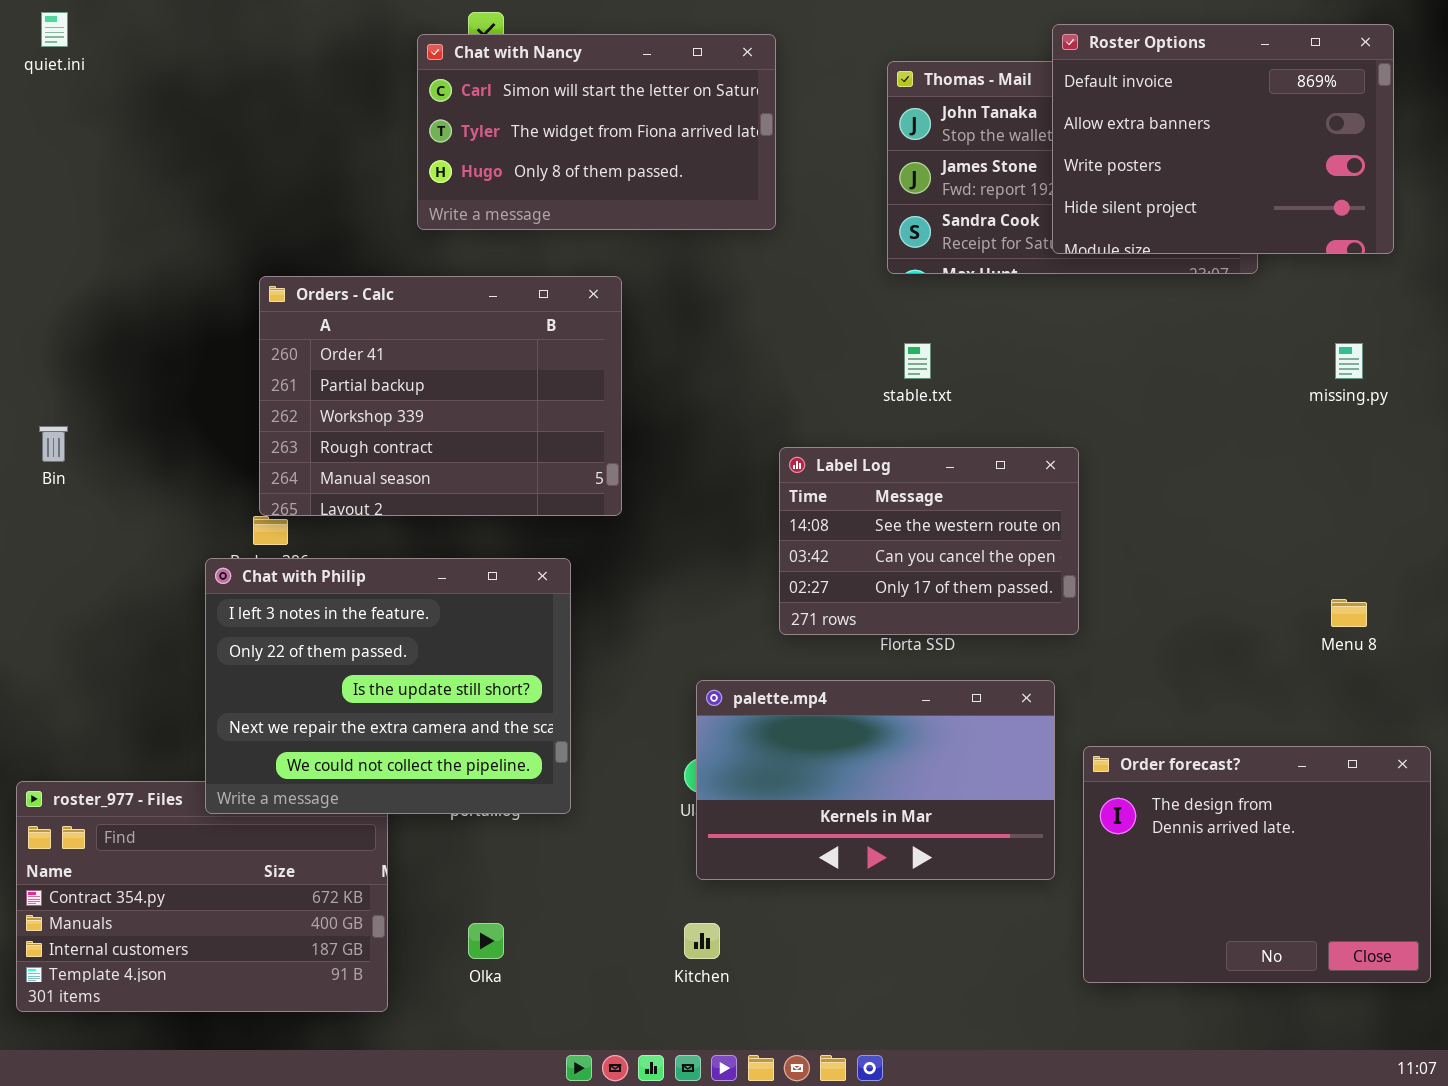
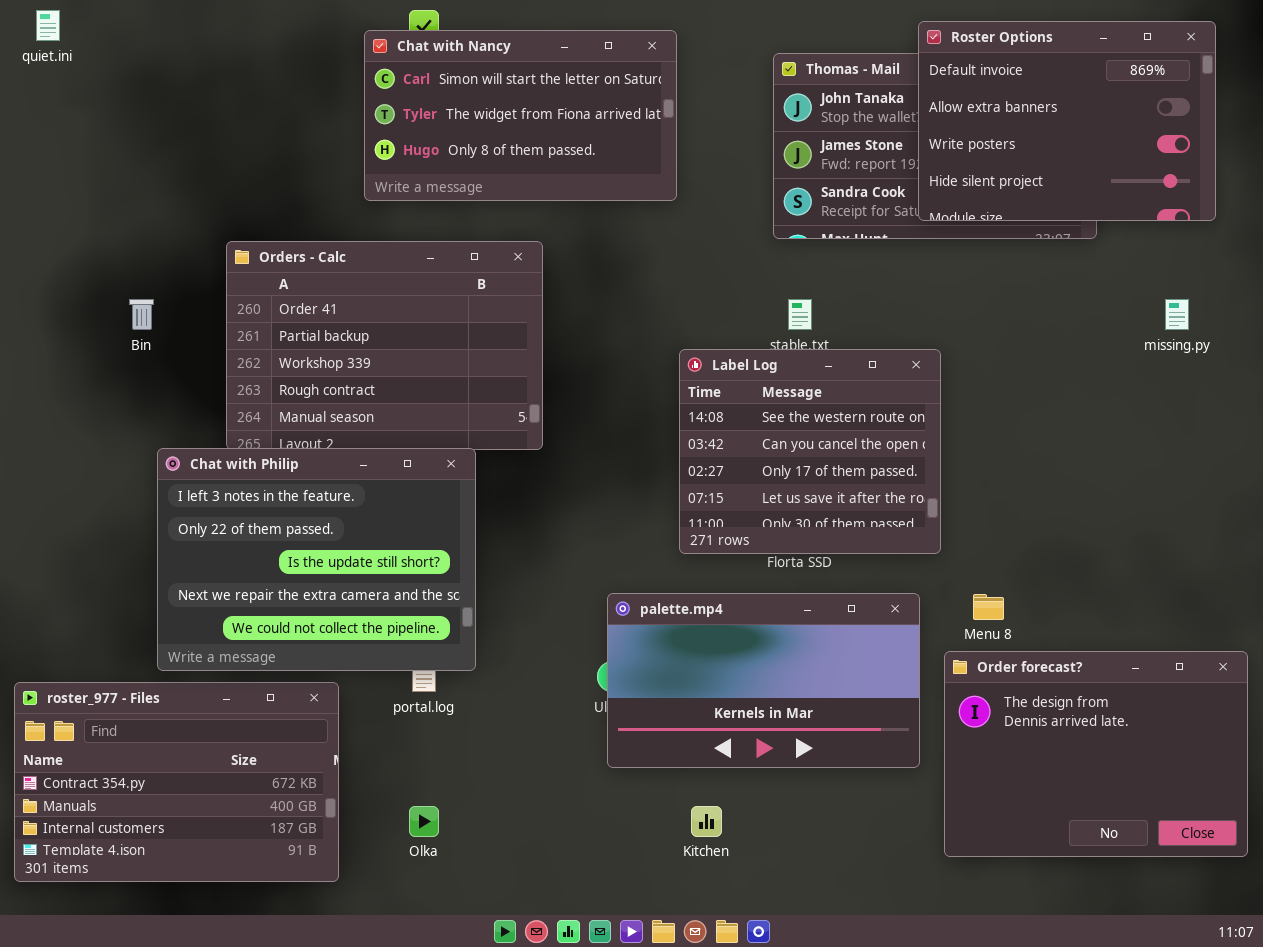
Bin: [39,426,68,462] -> [129,299,154,330], moved
Label Log: [779,447,1079,635] -> [679,349,941,554], resized
Chat with Philip: [205,558,571,814] -> [157,448,476,671], moved
Menu 8: [1331,599,1367,627] -> [973,594,1004,620], moved
Kitchen: [684,923,720,959] -> [691,806,722,837], moved

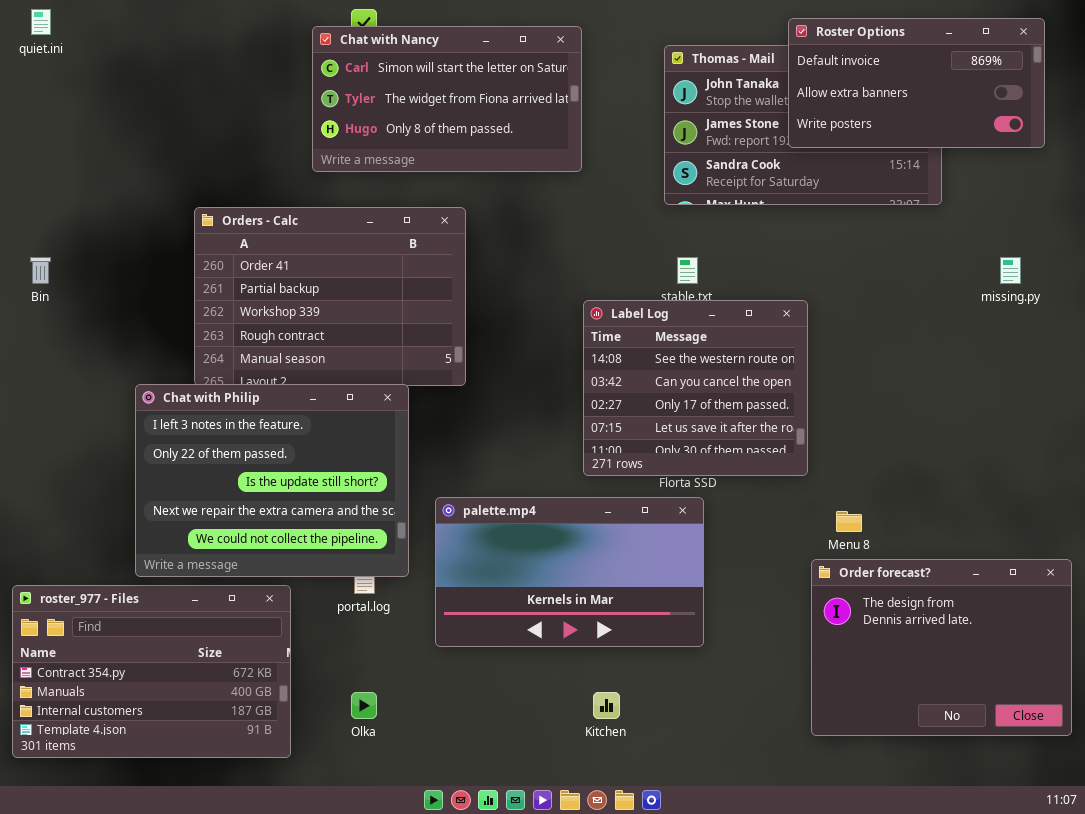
Roster Options: [918,21,1216,221] -> [788,18,1045,148], resized
Bin: [129,299,154,330] -> [30,257,51,284], moved
palette.mp4: [607,593,920,768] -> [435,497,704,647], moved

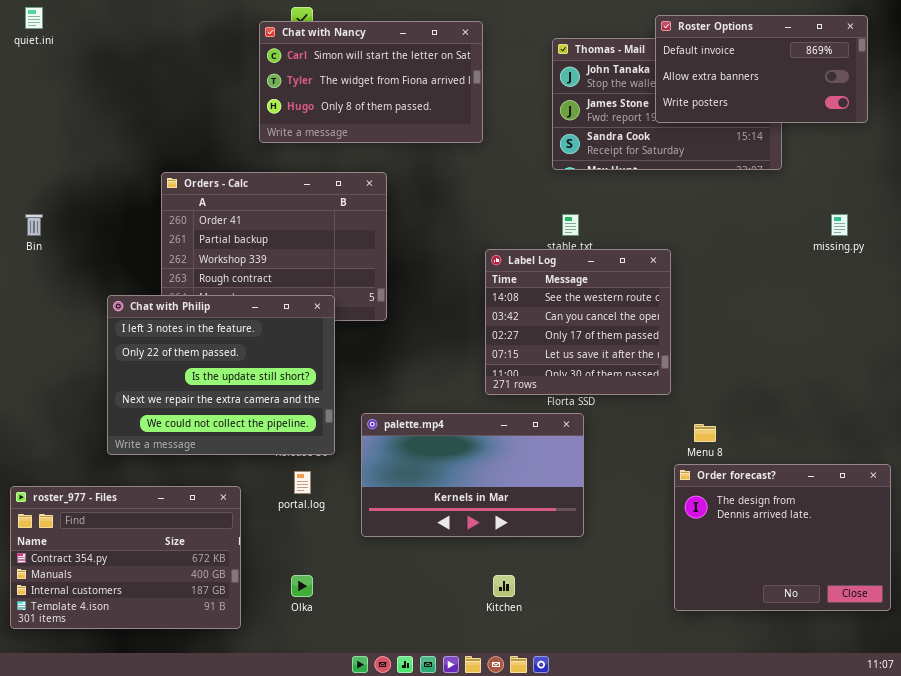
Chat with Philip: [135,384,409,577] -> [107,295,335,455], moved

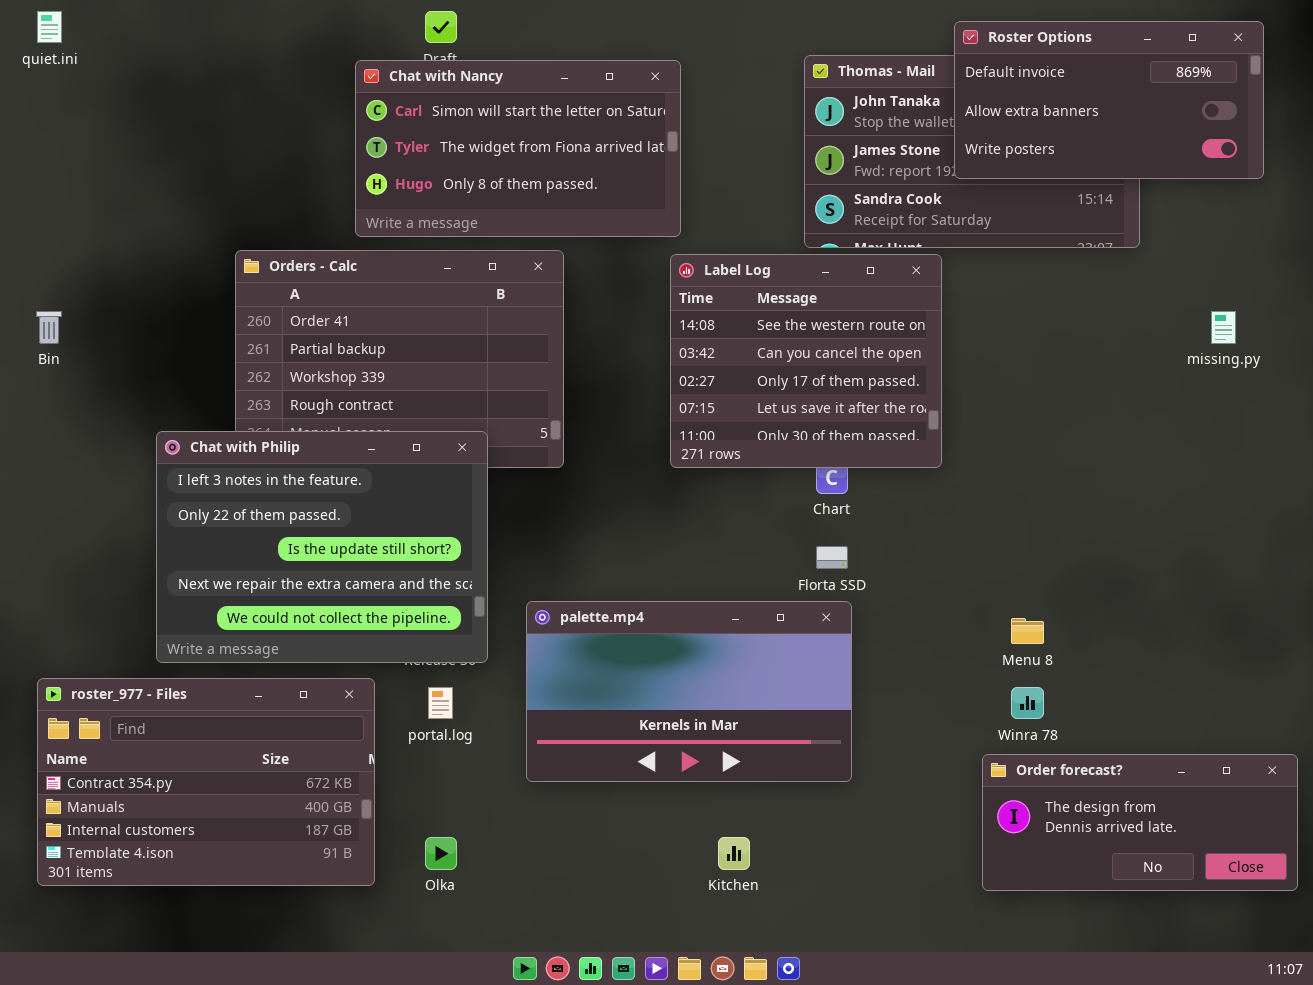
Chat with Nancy: [259,21,483,143] -> [355,60,681,237], moved
Label Log: [485,249,671,395] -> [670,254,942,468], moved
Order forecast?: [674,464,891,611] -> [982,754,1298,891], resized
roster_977 - Files: [10,486,241,629] -> [37,678,375,886], moved

